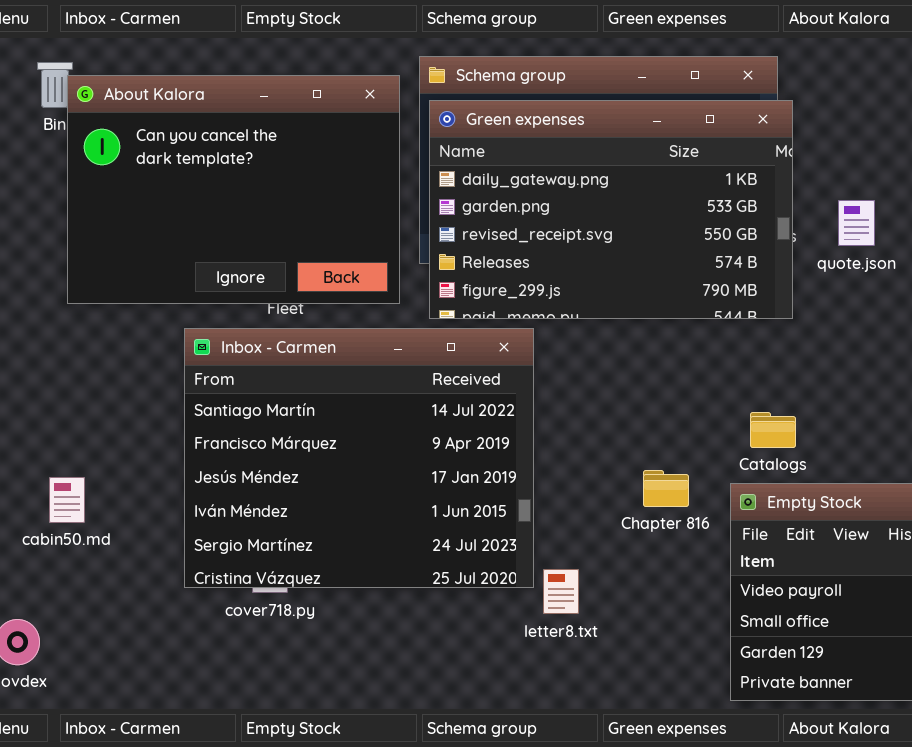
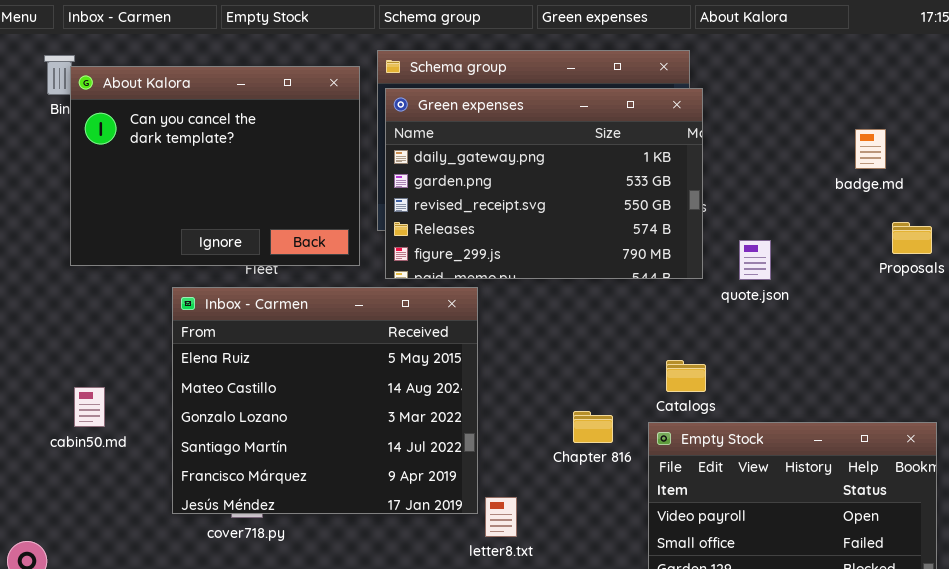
quote.json: [838,200,875,246] -> [739,240,771,280], moved
Inbox - Carmen: [184,328,534,588] -> [172,287,478,514], scrolled up 3 rows
cabin50.md: [49,477,85,523] -> [74,387,105,427], moved

